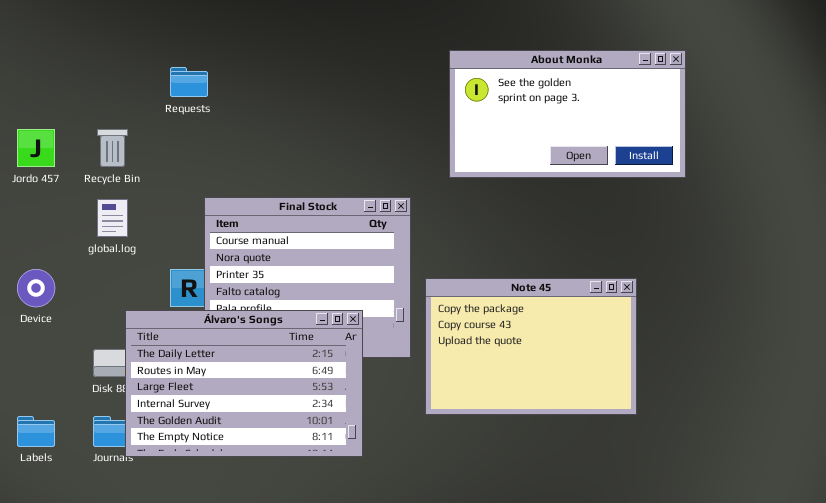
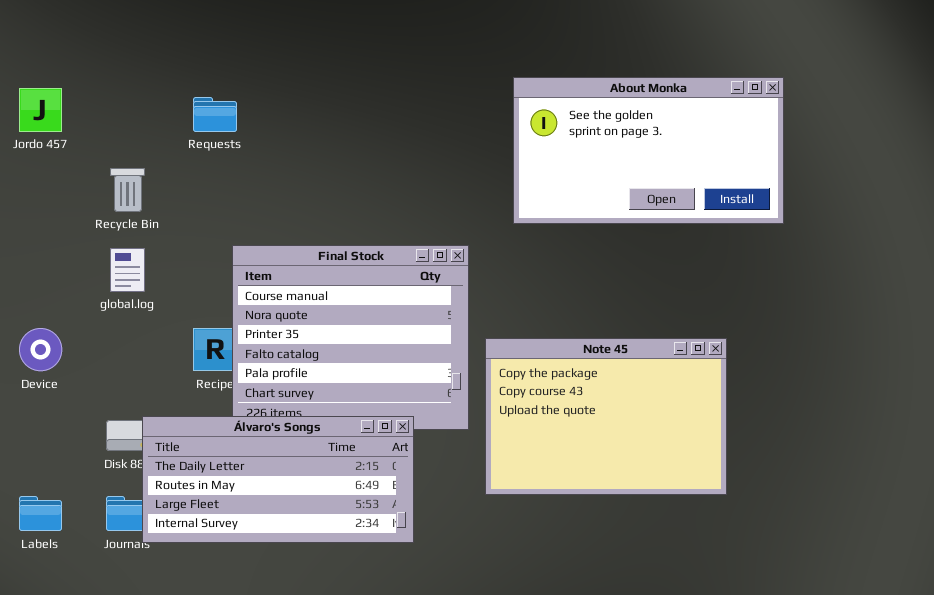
Jordo 457: [17,129,55,167] -> [19,88,62,132], moved
Álvaro's Songs: [125,310,363,457] -> [142,416,414,543], resized

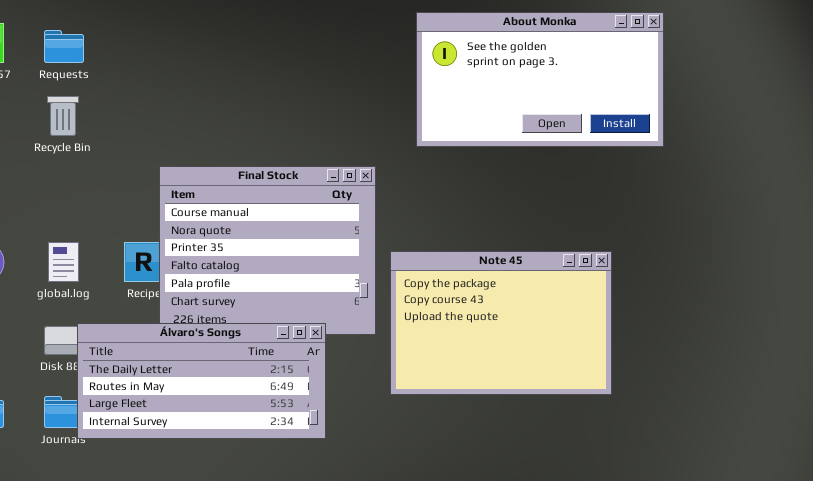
Requests: [193,97,237,132] -> [44,30,84,63], moved
global.log: [110,248,145,292] -> [48,242,79,282], moved

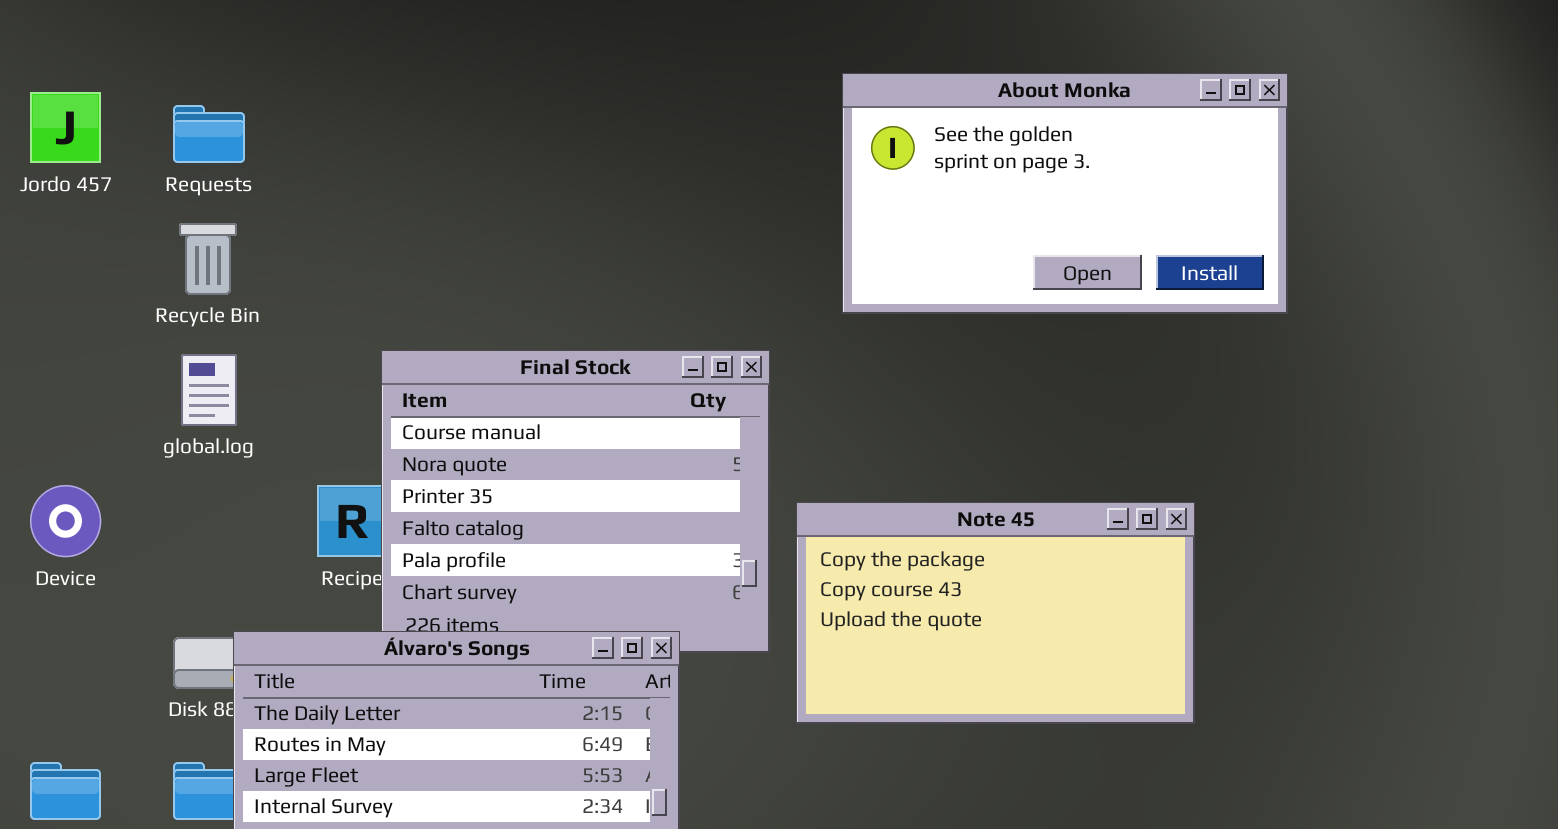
global.log: [48,242,79,282] -> [181,354,237,426], moved
Note 45: [390,251,612,395] -> [796,502,1195,724], resized

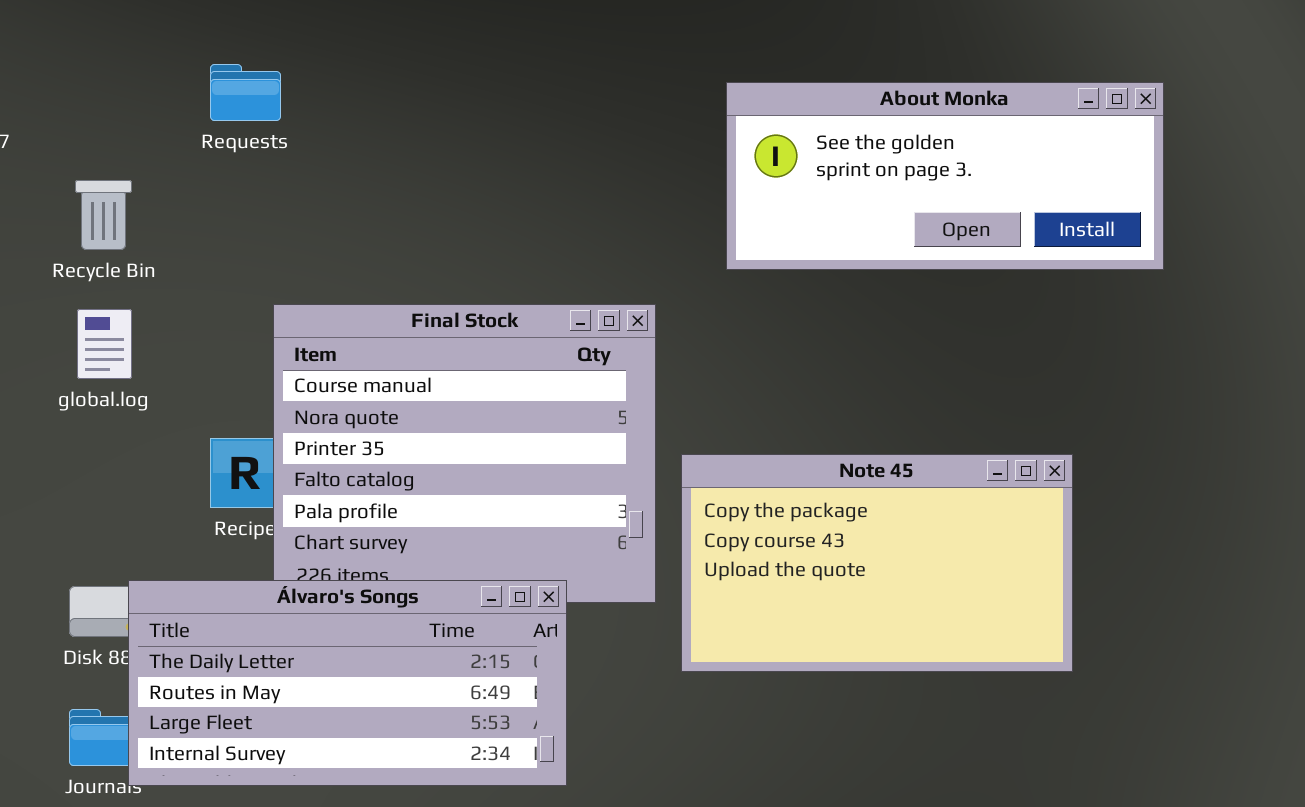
About Monka: [842,73,1288,314] -> [726,82,1164,270], resized
Requests: [173,105,245,163] -> [210,64,281,121], moved

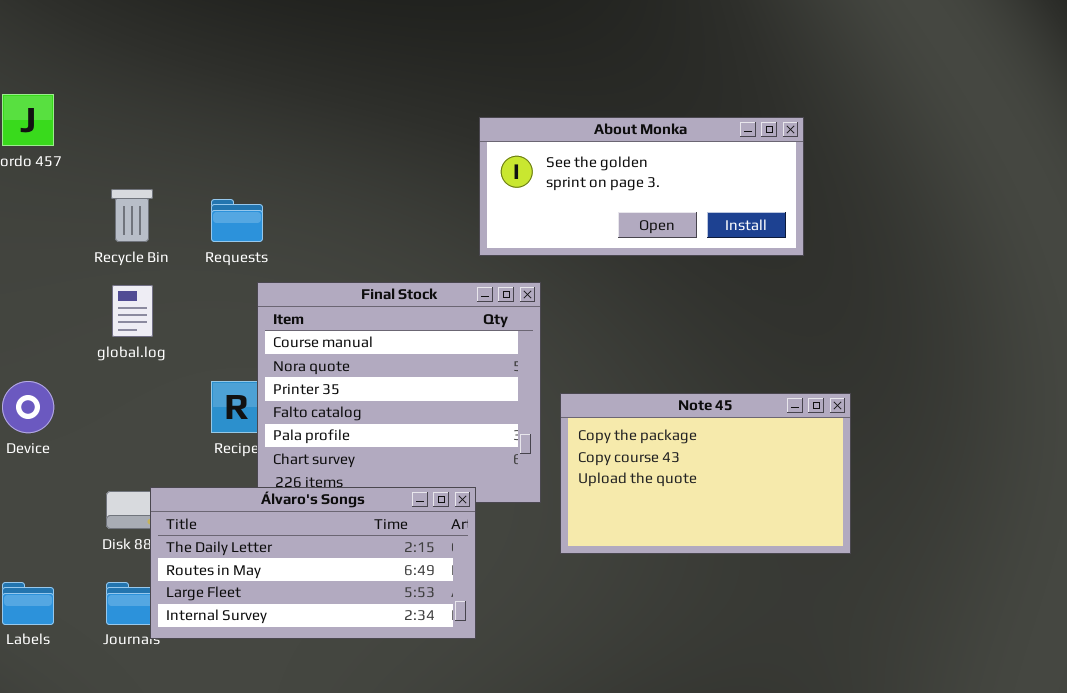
Requests: [210,64,281,121] -> [211,199,263,242], moved
About Monka: [726,82,1164,270] -> [479,117,804,256], moved

